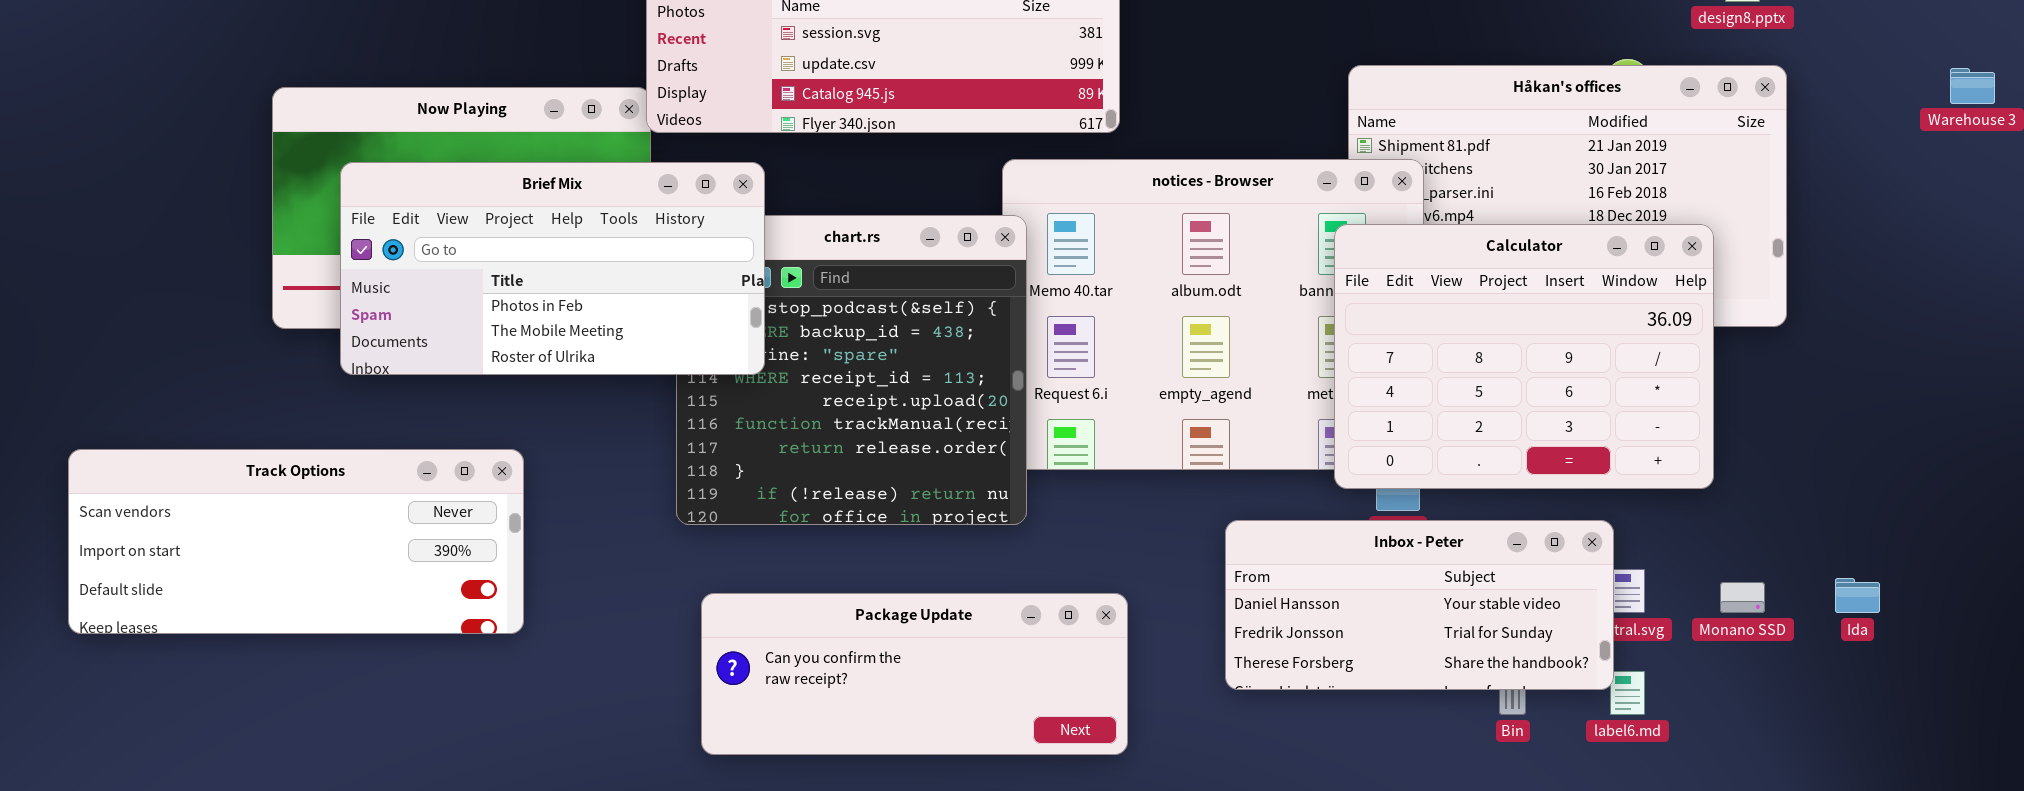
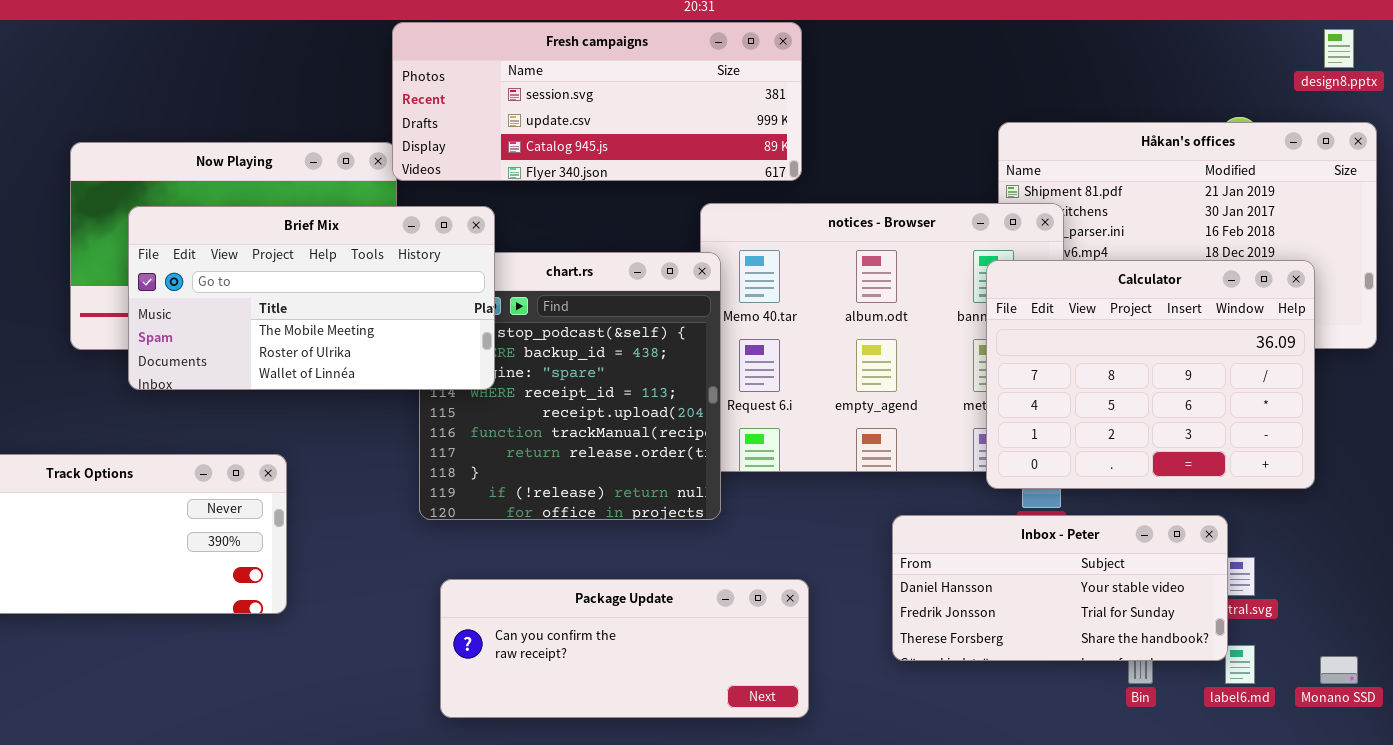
Brief Mix: [340,162,765,375] -> [128,206,495,390], scrolled down 1 row
Monano SSD: [1720,582,1765,613] -> [1320,656,1358,684], moved

